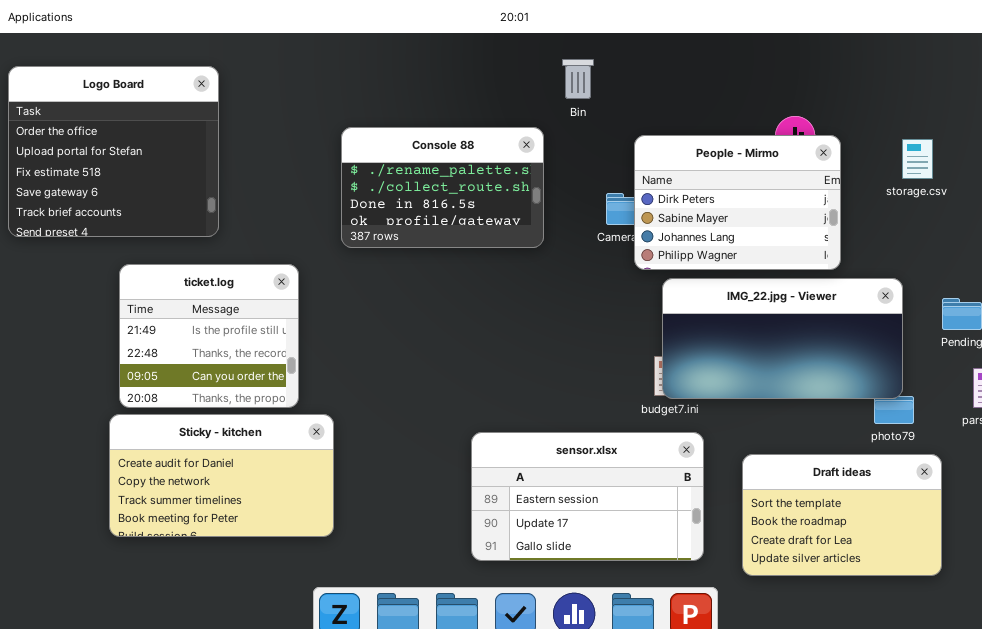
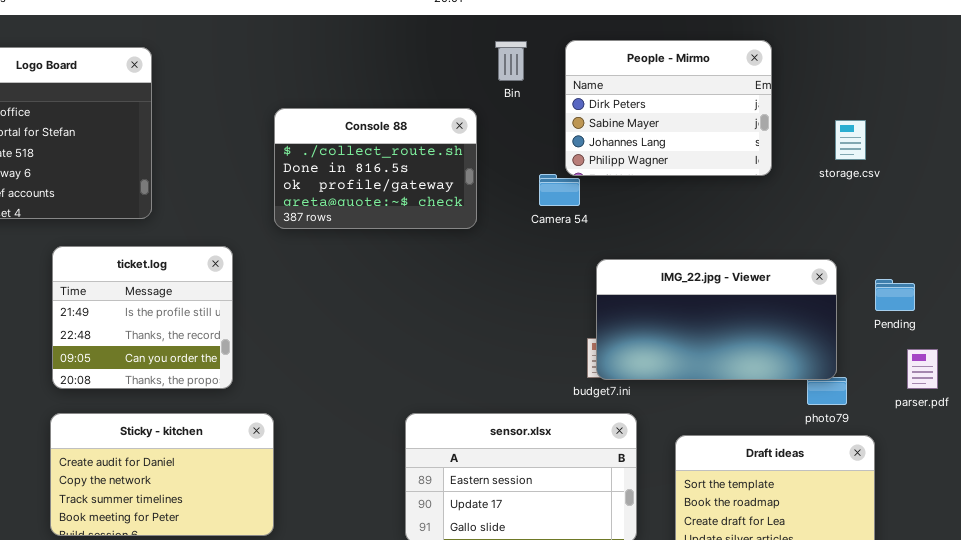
Console 88: [341,127,544,248] -> [274,108,477,229], scrolled down 1 row
People - Mirmo: [634,135,841,270] -> [565,40,772,176], moved
Sticky - kitchen: [109,414,334,537] -> [50,413,274,536], moved

